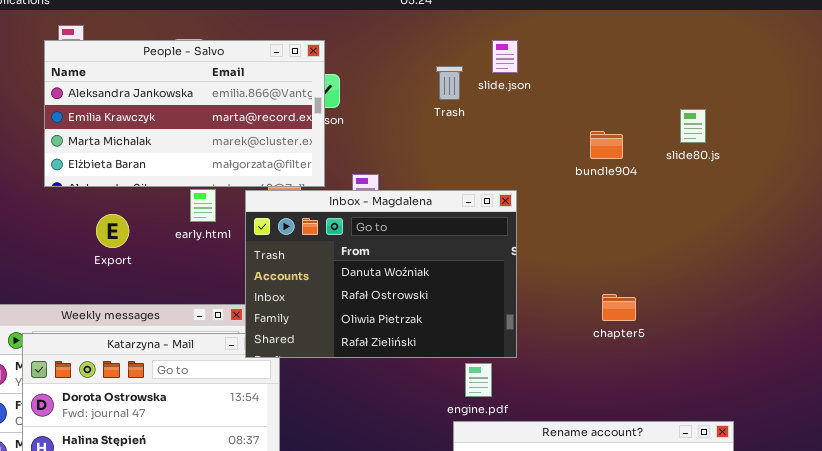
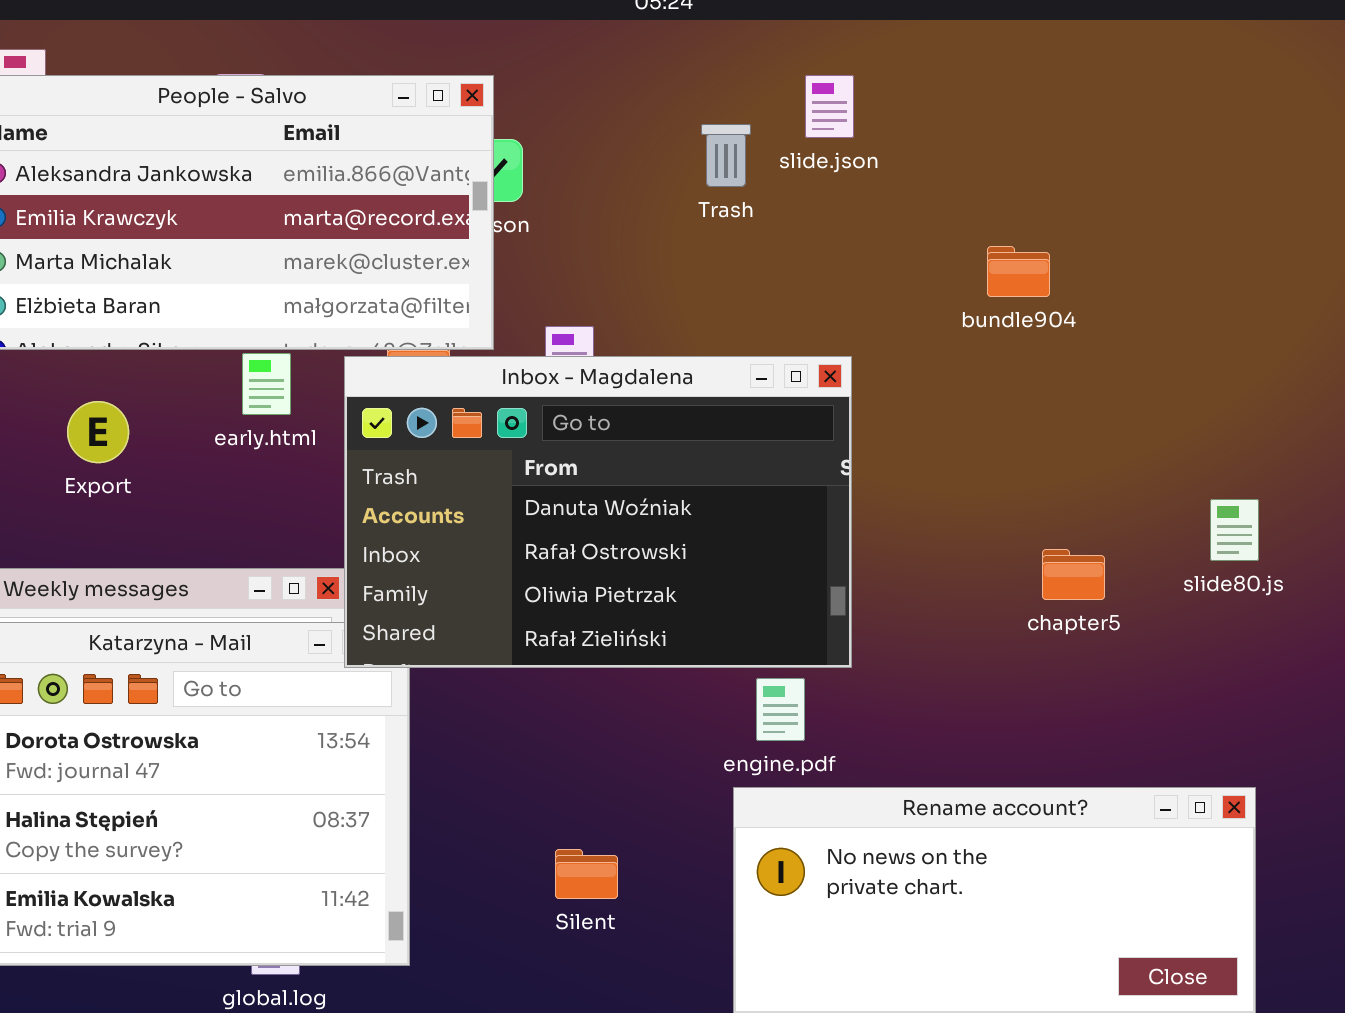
slide80.js: [680,109,706,143] -> [1210,499,1259,561], moved
chapter5: [602,294,636,321] -> [1042,549,1105,600], moved

